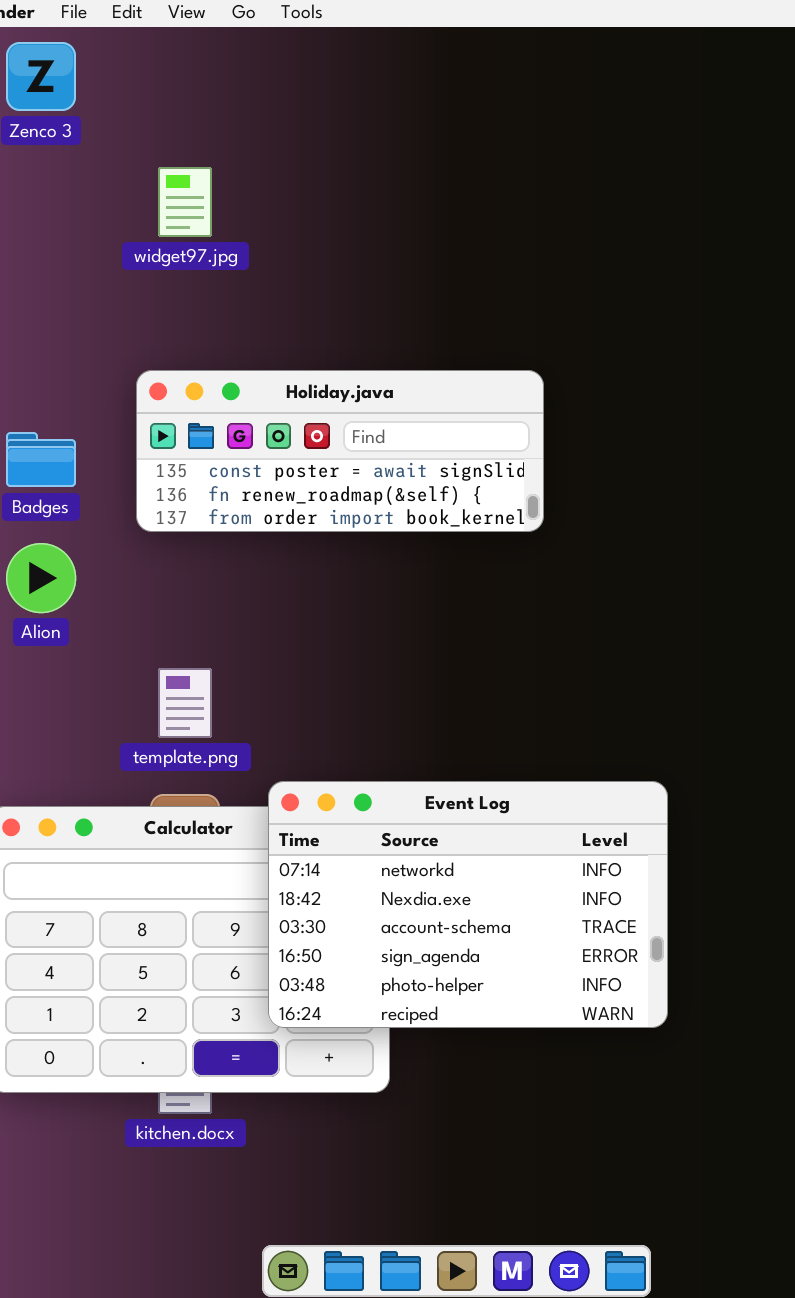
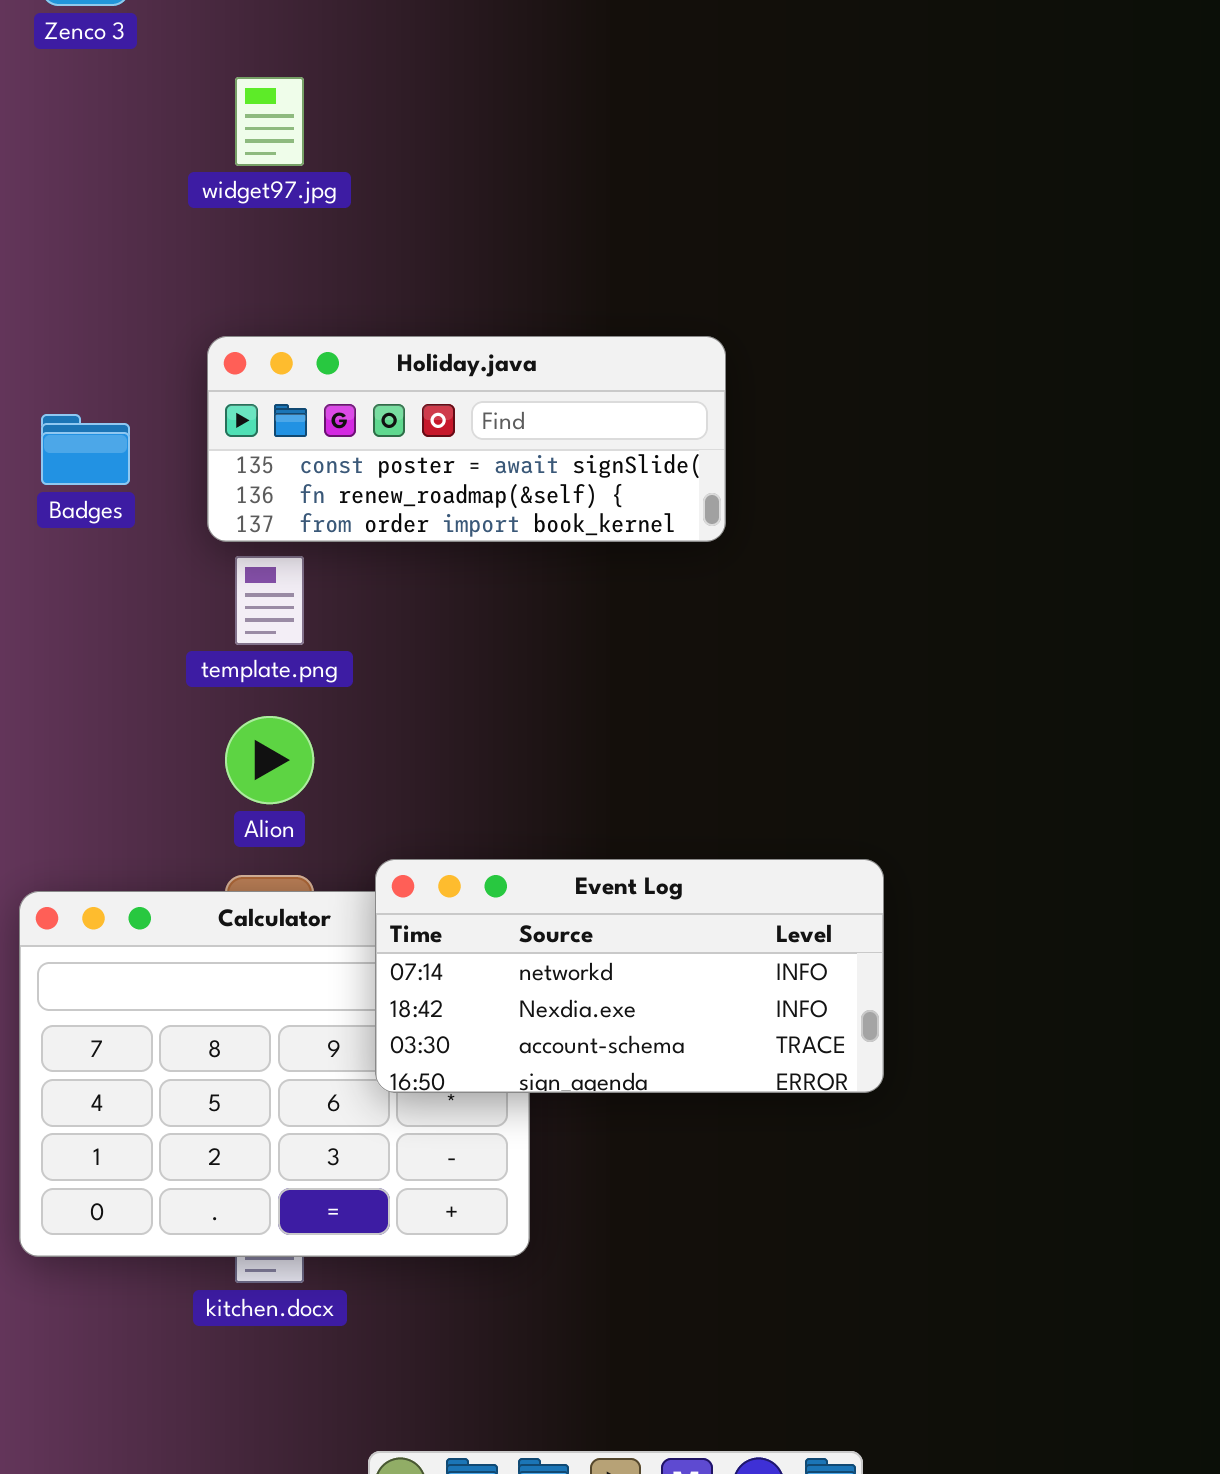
Alion: [6,543,76,613] -> [225,716,314,804], moved
template.png: [158,668,212,738] -> [235,556,304,645], moved
Event Log: [268,781,668,1028] -> [375,859,884,1093], resized

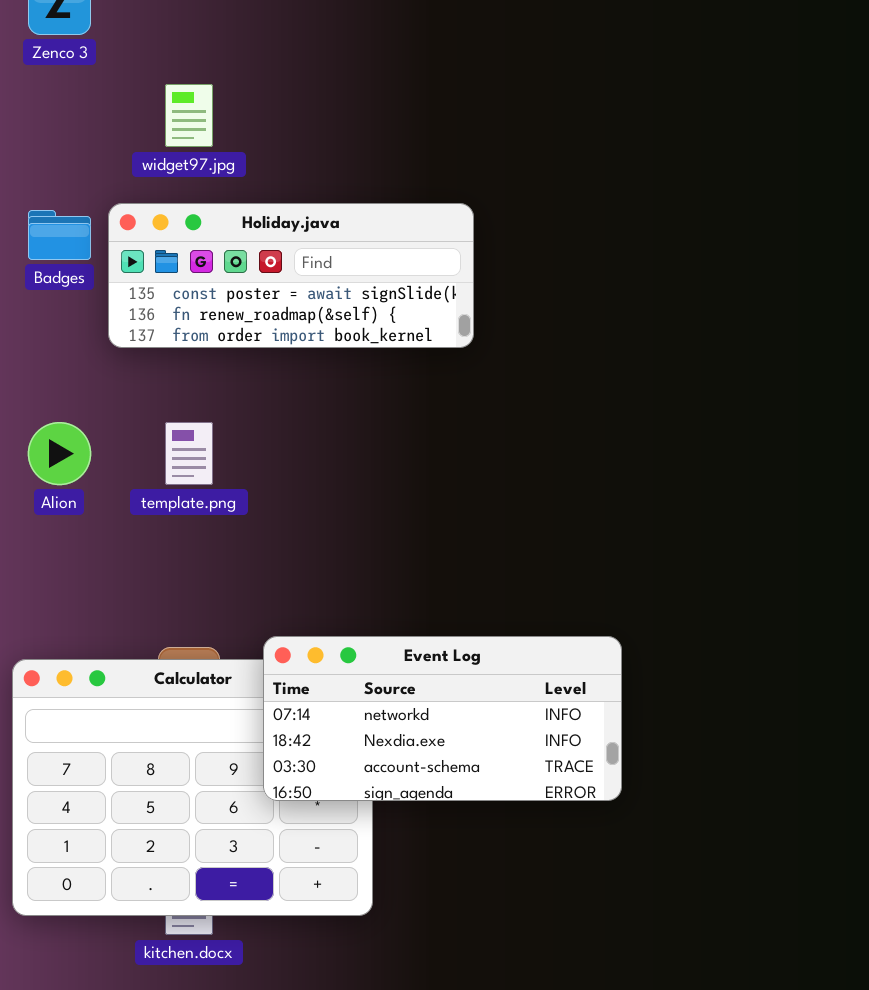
Holiday.java: [207,336,726,542] -> [108,203,474,348], moved
Badges: [41,414,130,485] -> [28,210,91,260], moved
Alion: [225,716,314,804] -> [28,422,91,485], moved

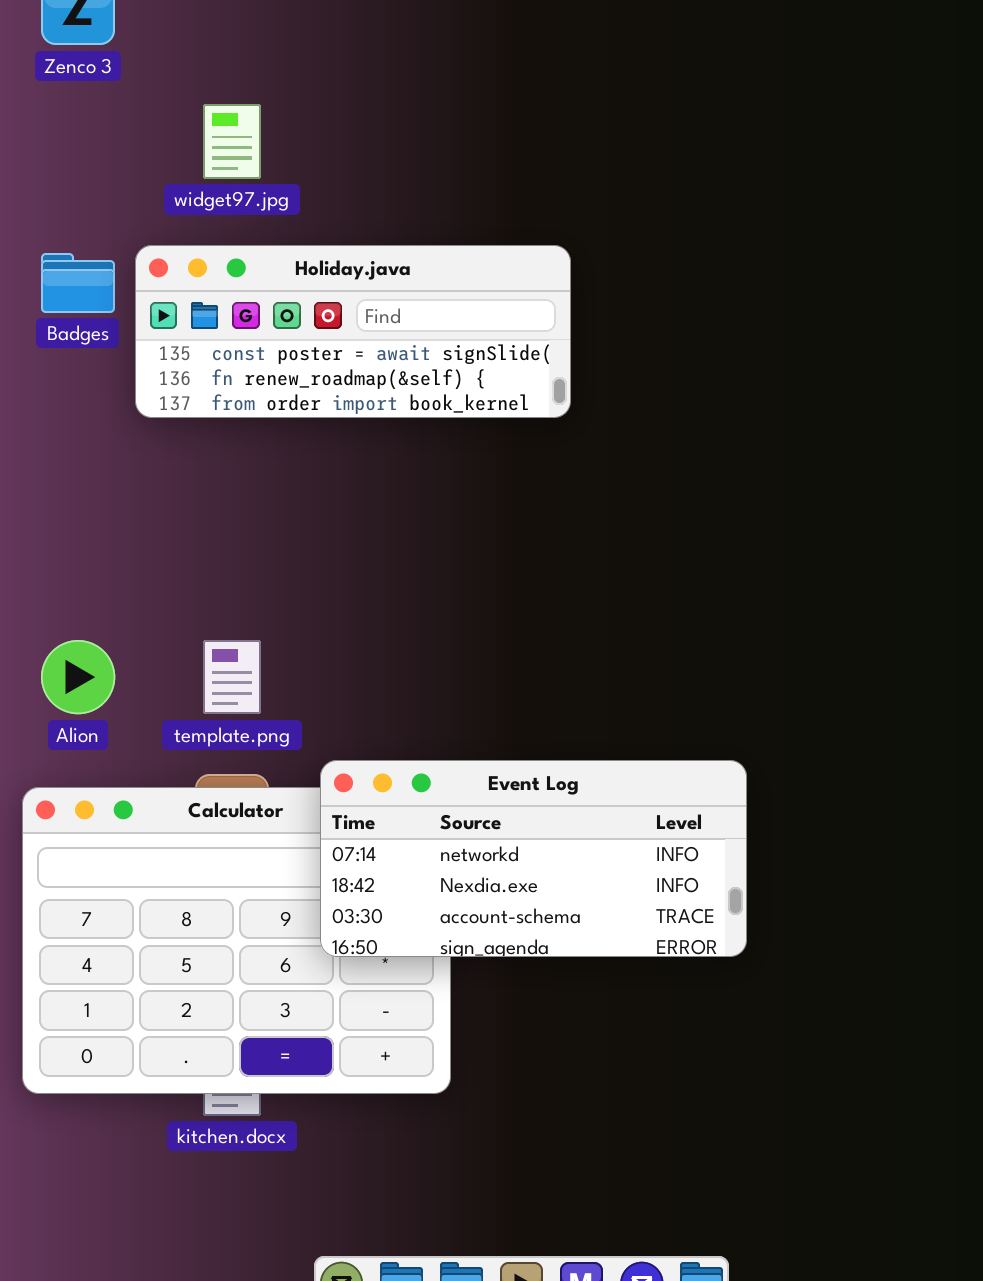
Alion: [28,422,91,485] -> [41,640,115,714], moved
template.png: [165,422,213,485] -> [203,640,261,714], moved

